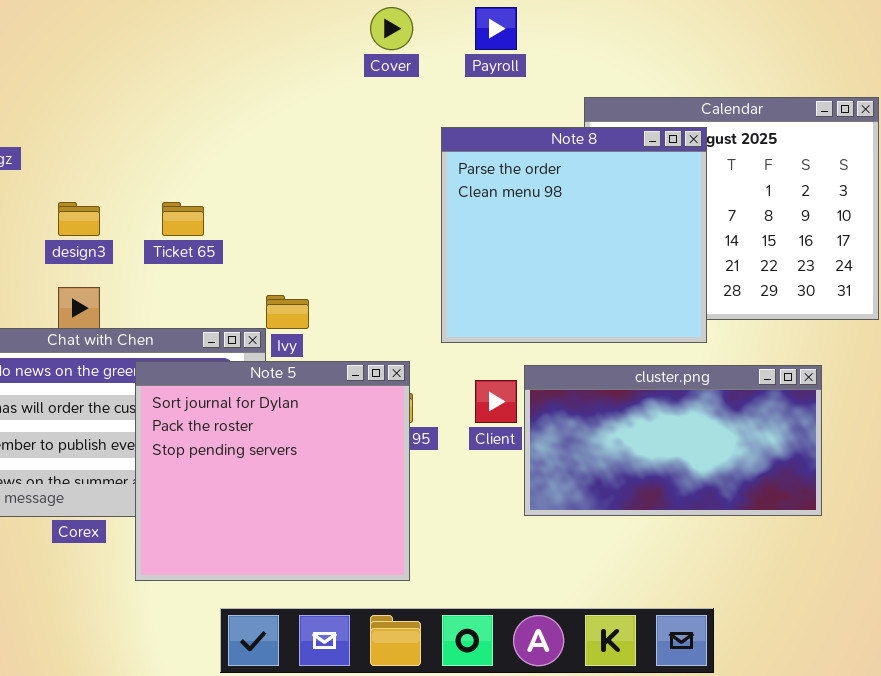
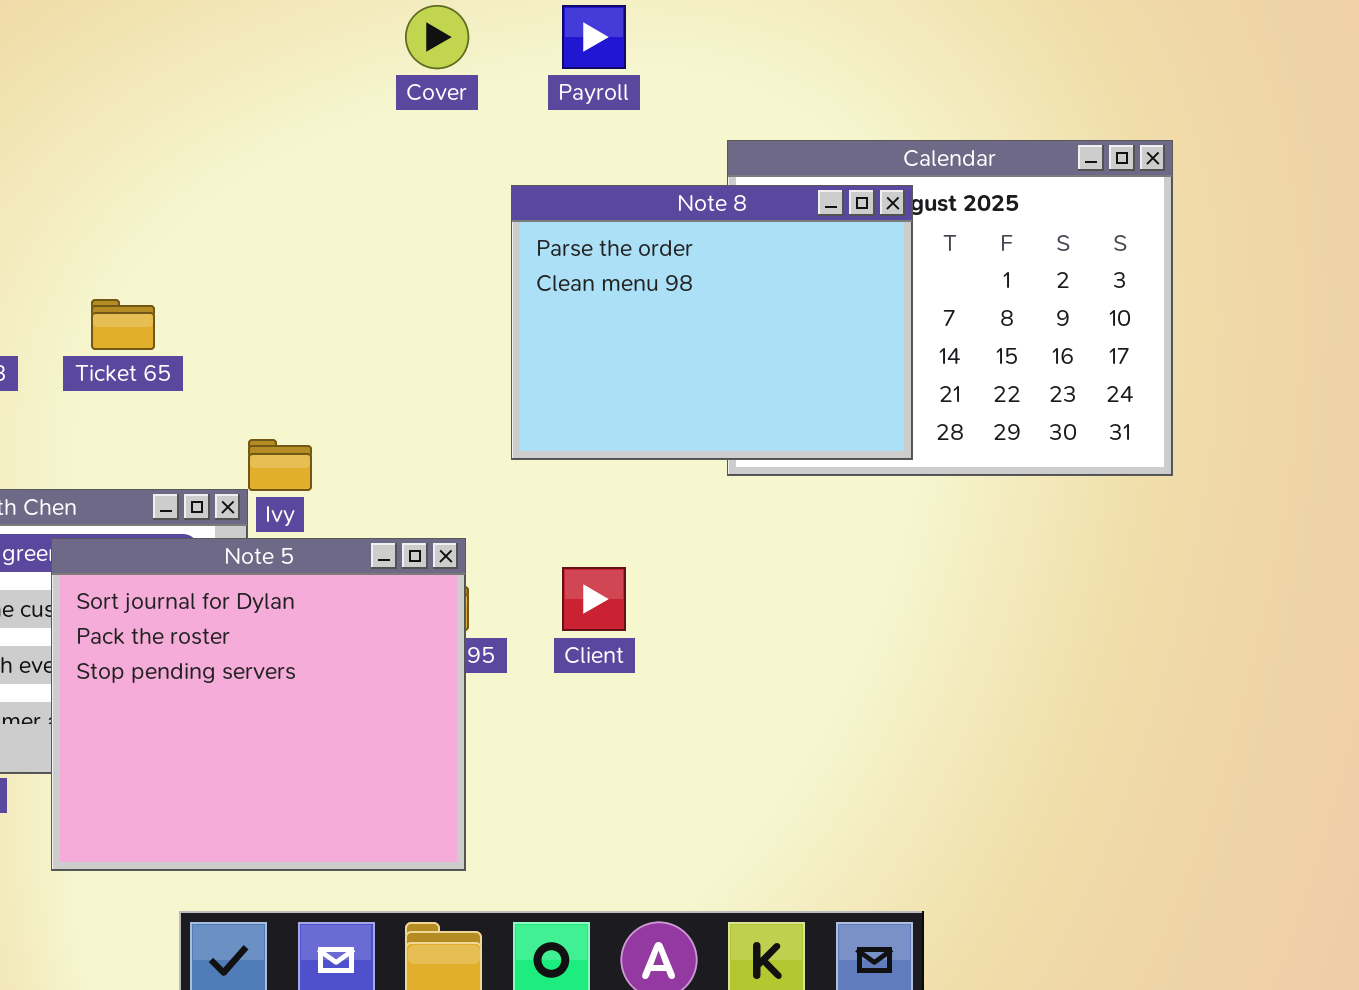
Note 8: [441,127,707,343] -> [511,185,913,460], resized
cluster.png: [524,365,822,516] -> none, closed

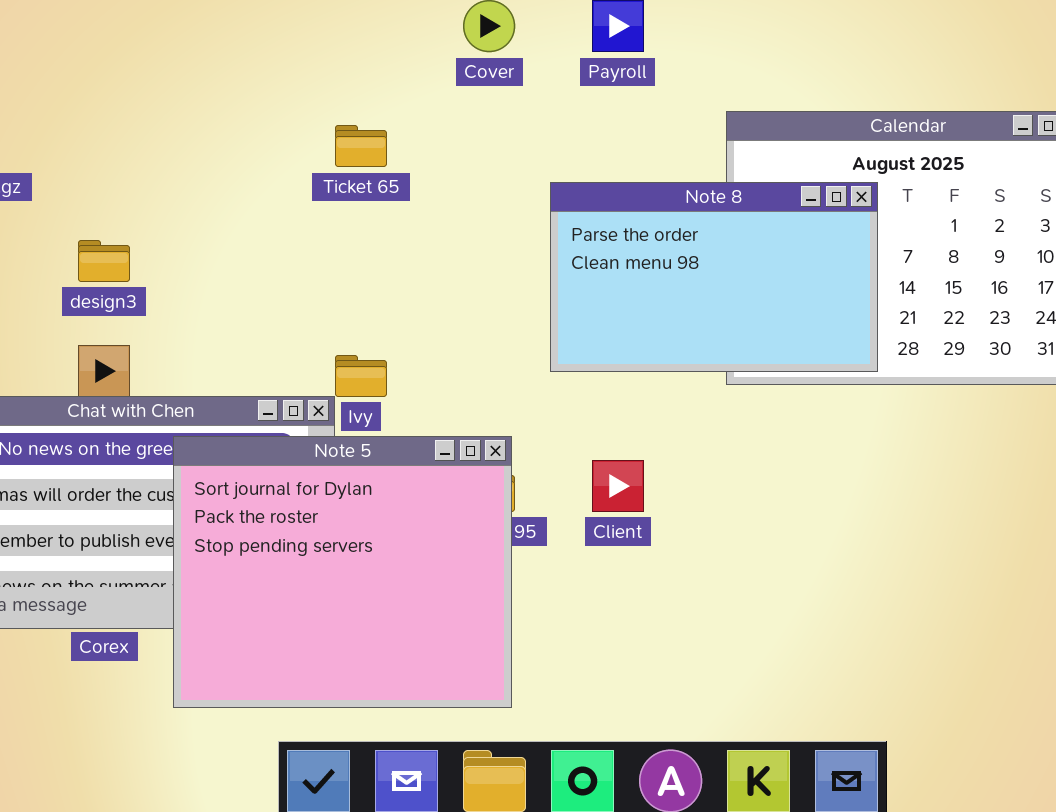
Note 8: [511,185,913,460] -> [550,182,878,372], resized
Ticket 65: [91,299,155,350] -> [335,125,387,167], moved

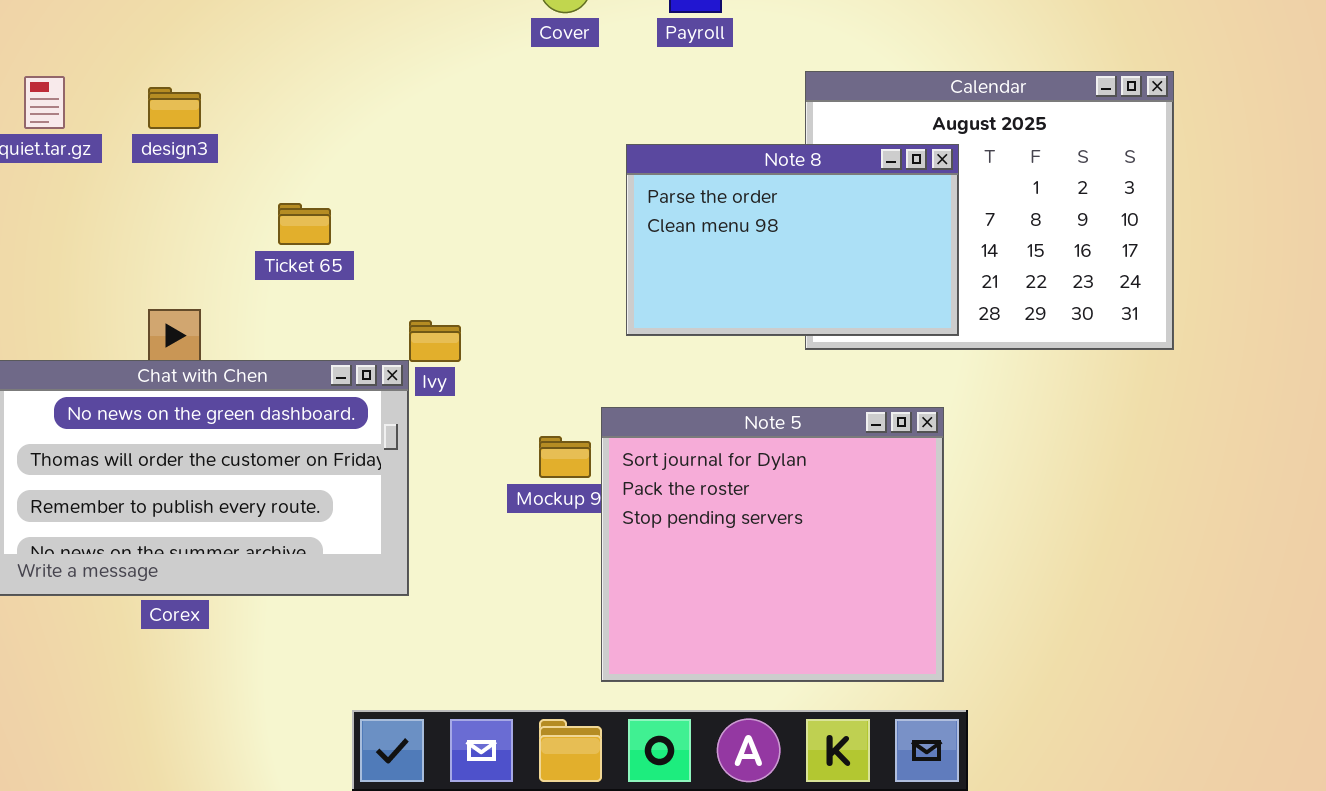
Ticket 65: [335,125,387,167] -> [278,203,331,245], moved
design3: [78,240,130,282] -> [148,87,201,129], moved
Note 5: [173,436,512,708] -> [601,407,944,682], moved

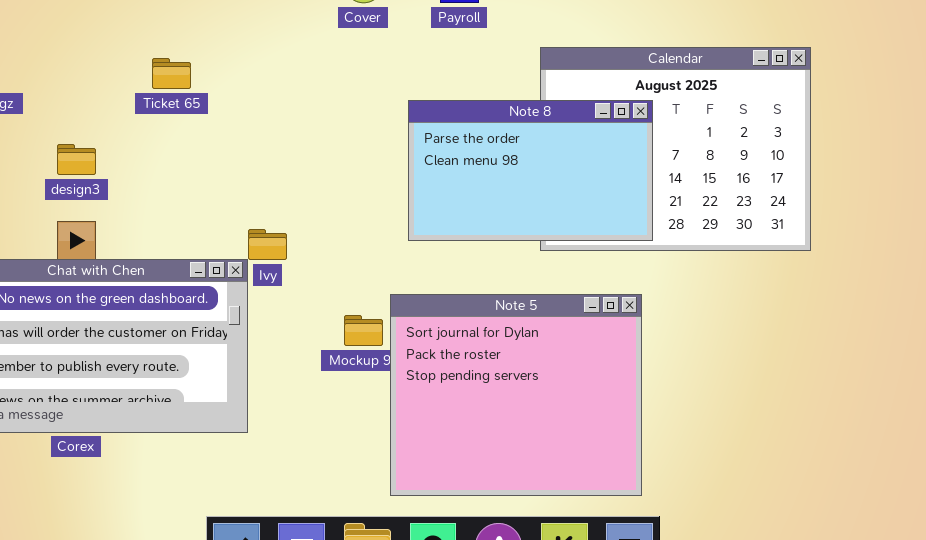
design3: [148,87,201,129] -> [57,144,96,175], moved
Ticket 65: [278,203,331,245] -> [152,58,191,89], moved

